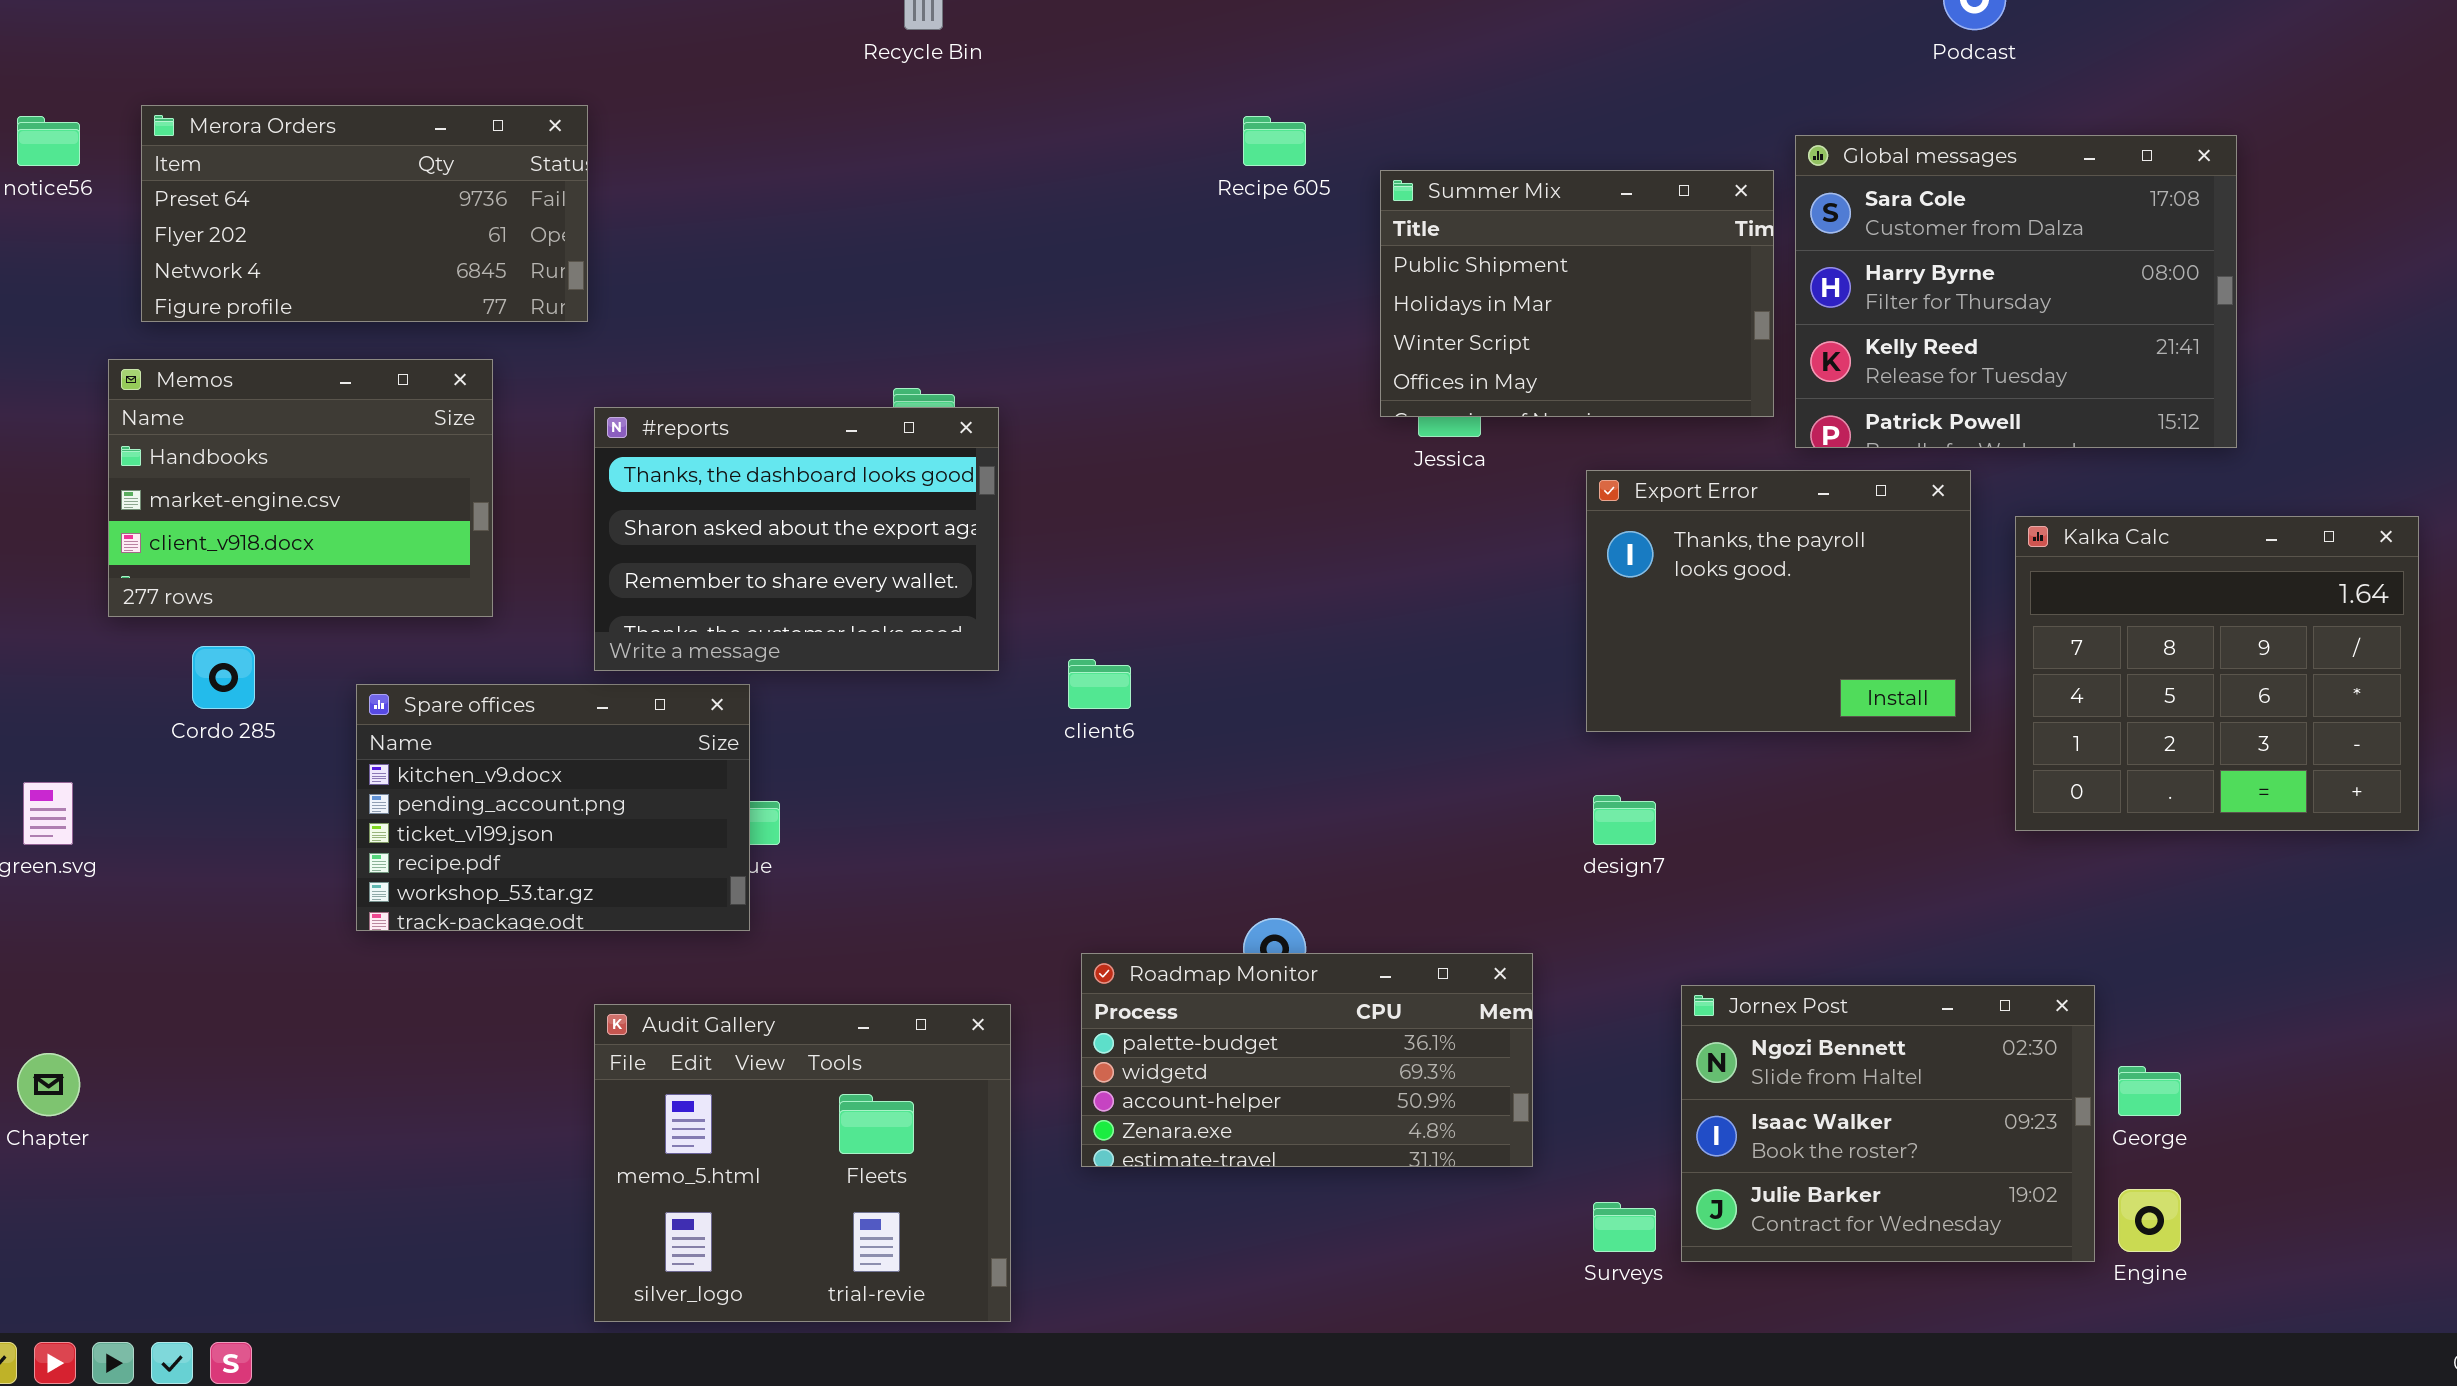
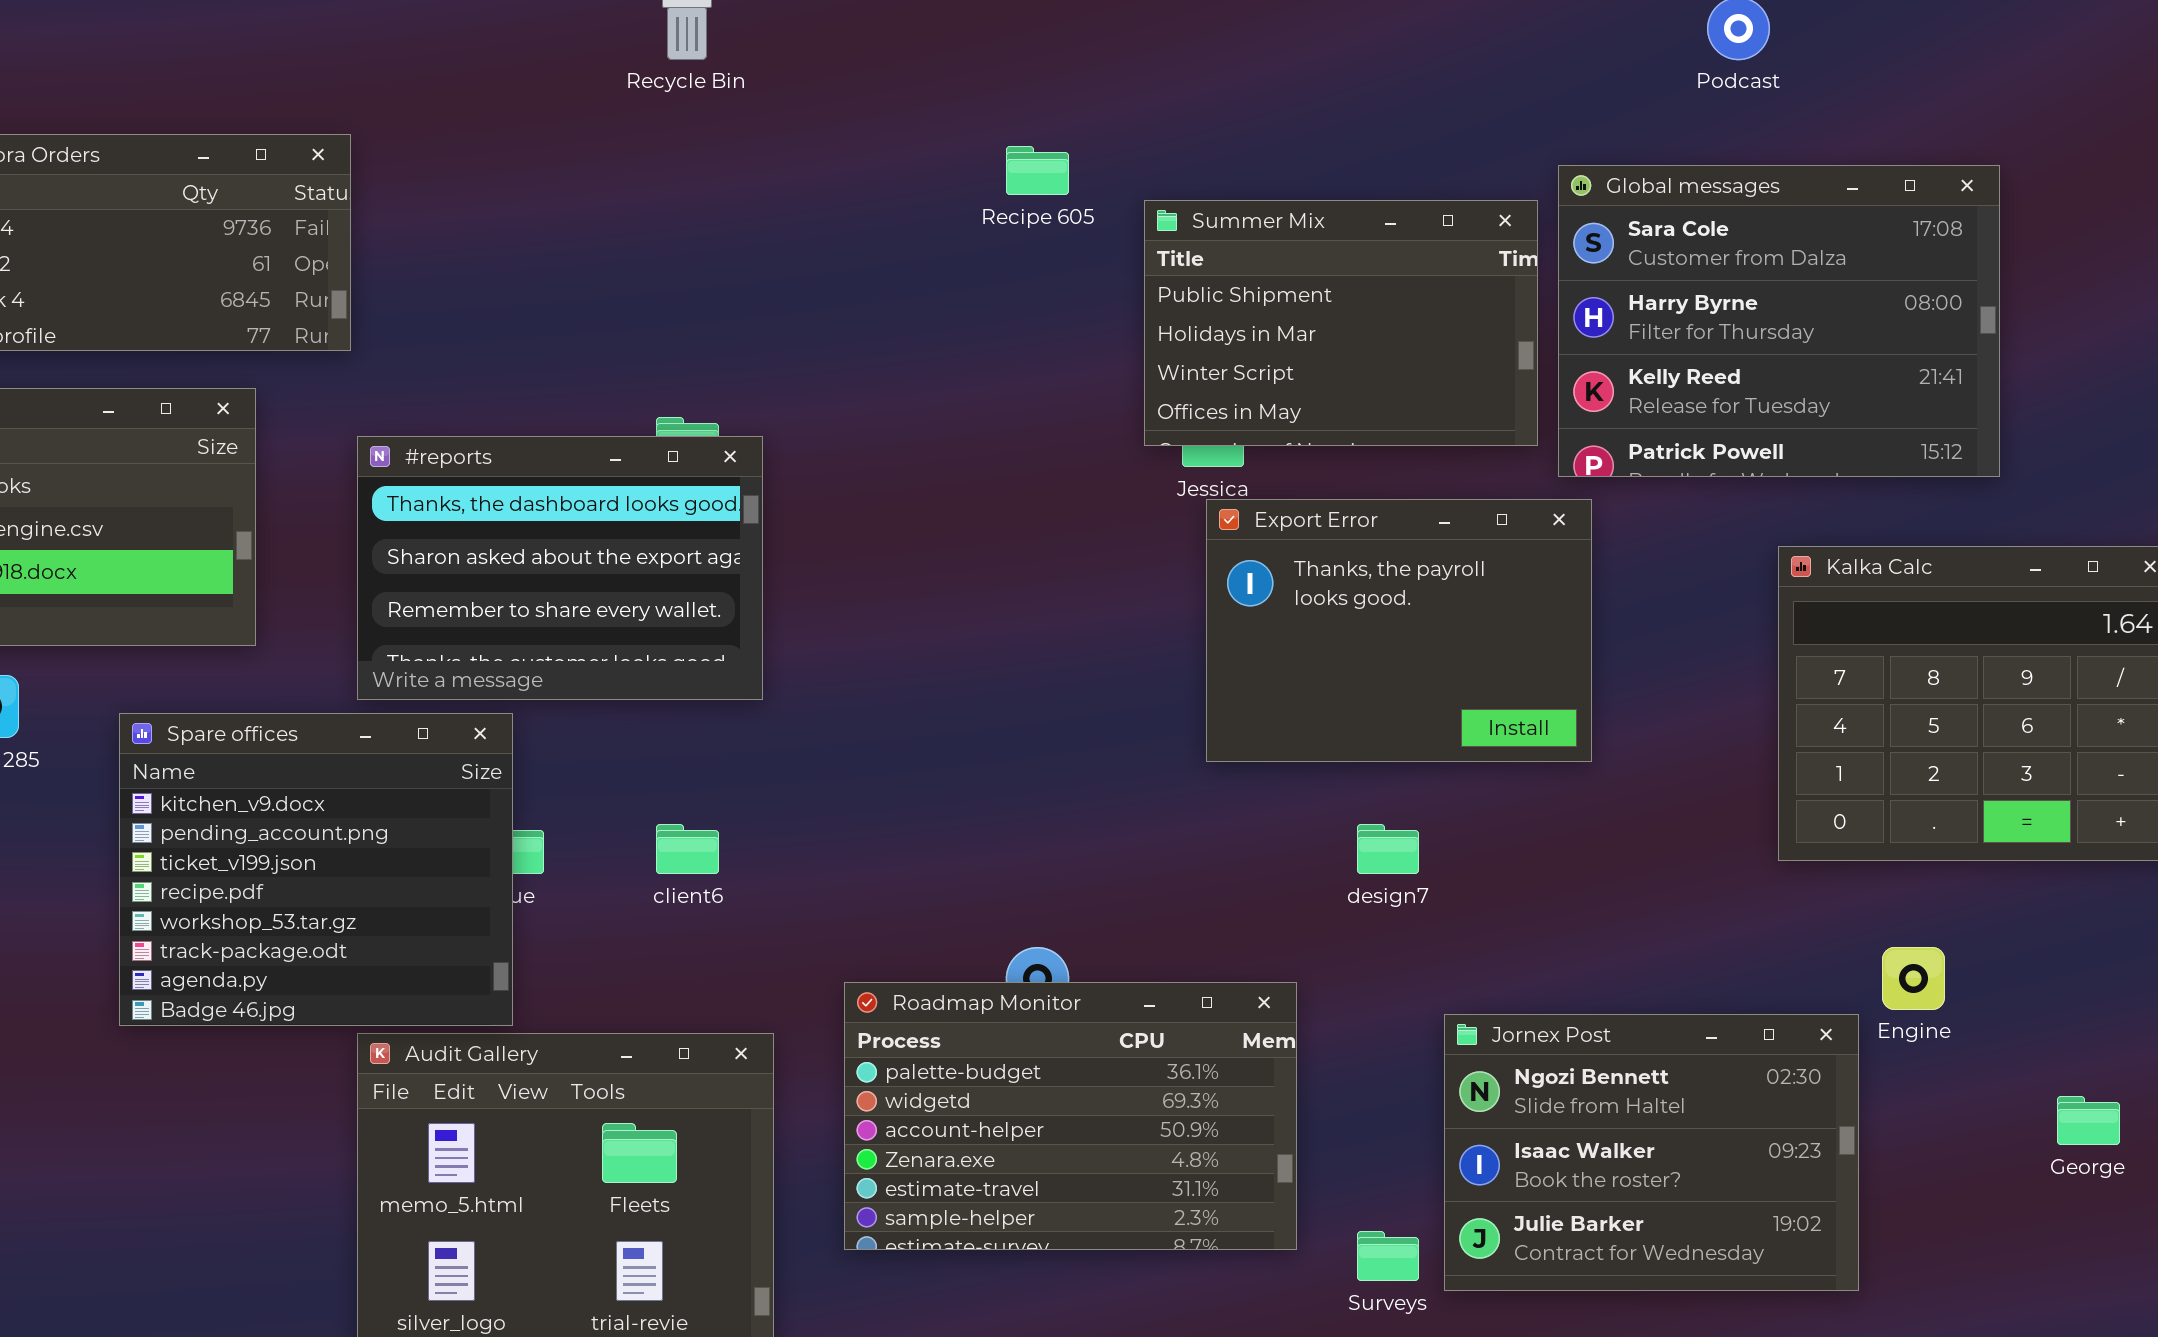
Export Error: [1586,470,1971,732] -> [1206,499,1592,762], moved
client6: [1068,659,1131,709] -> [656,824,719,874], moved
Spare offices: [356,684,750,931] -> [119,713,513,1026], resized
Roadmap Monitor: [1081,953,1533,1167] -> [844,982,1297,1250], resized
George: [2118,1066,2181,1116] -> [2057,1096,2120,1145], moved
Engine: [2118,1189,2181,1252] -> [1882,947,1945,1010], moved

